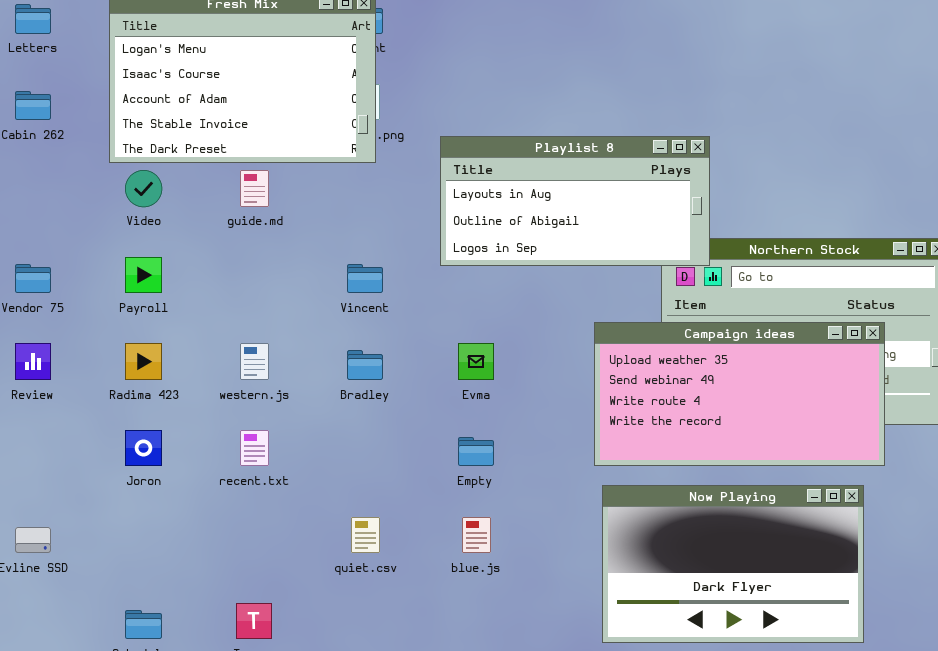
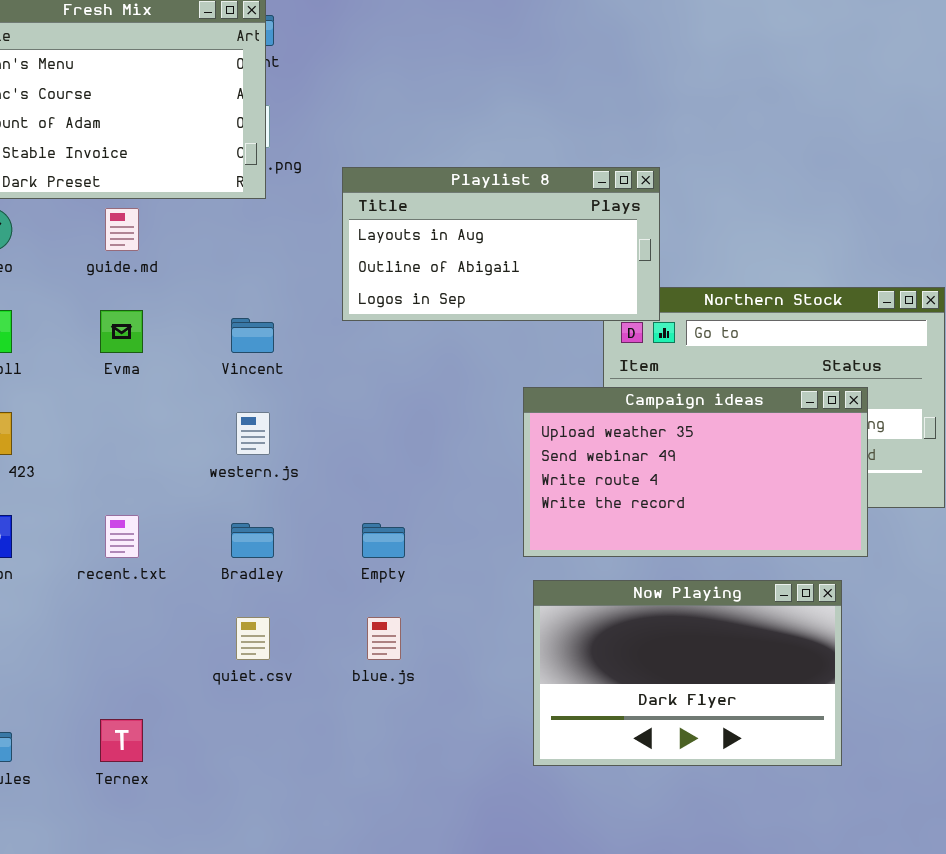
western.js: [240,343,269,380] -> [236,412,270,455], moved
Evma: [458,343,494,380] -> [100,310,143,353], moved
Bradley: [347,350,383,380] -> [231,523,274,558], moved

